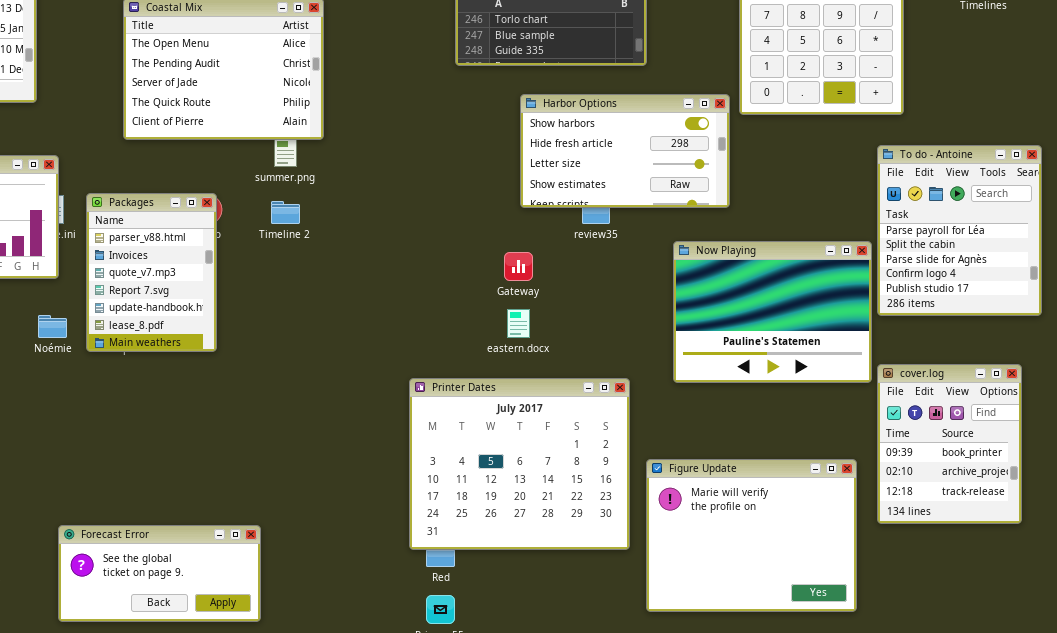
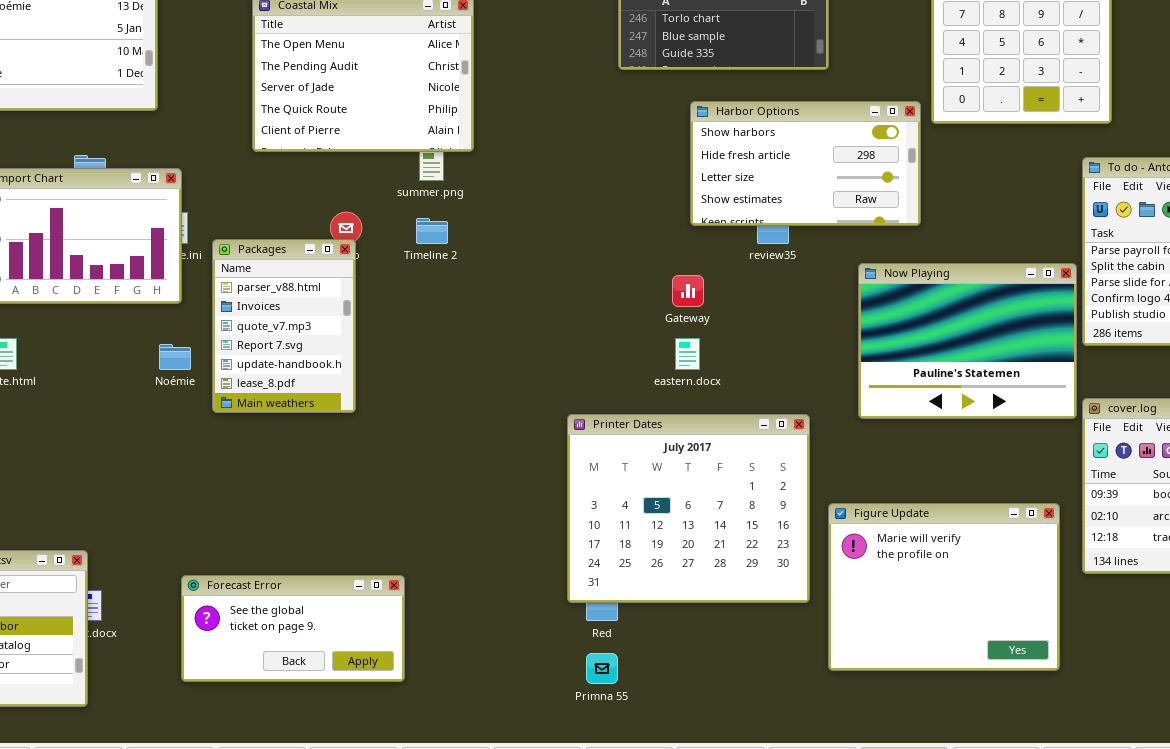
Packages: [86,193,217,352] -> [212,239,356,413], moved

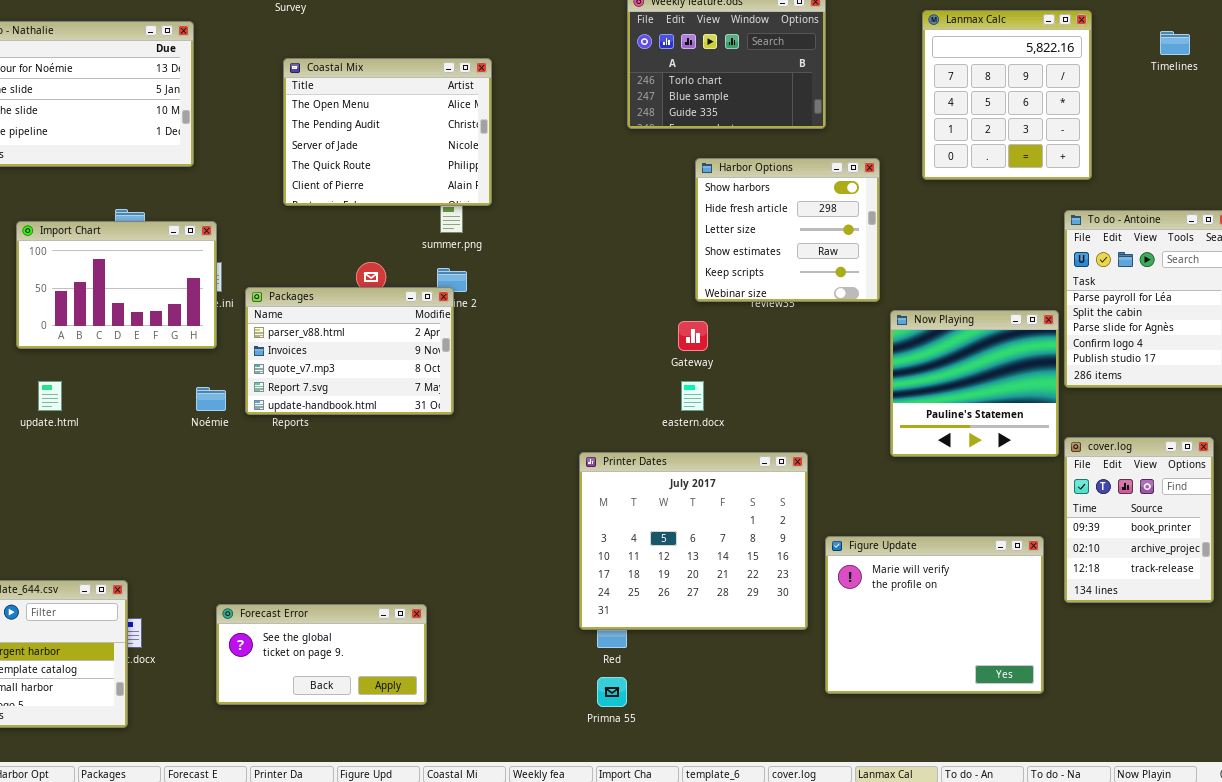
Harbor Options: [690,101,921,226] -> [695,158,880,302], resized
Packages: [212,239,356,413] -> [245,287,454,415], resized
Now Playing: [858,263,1077,419] -> [890,310,1059,457], resized

